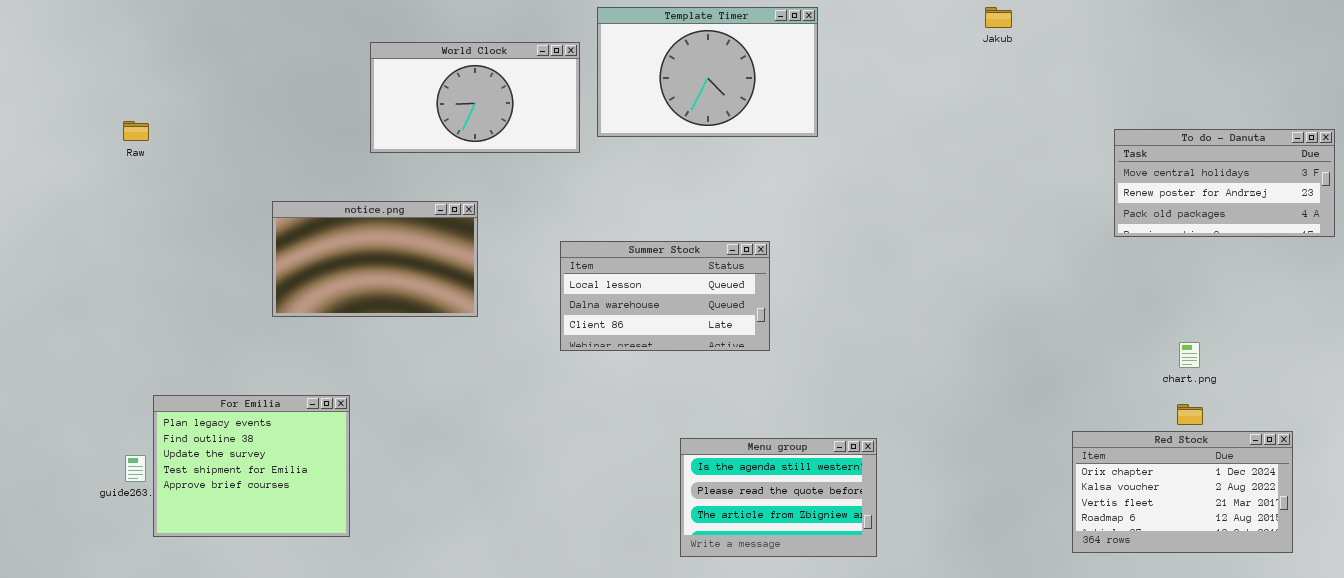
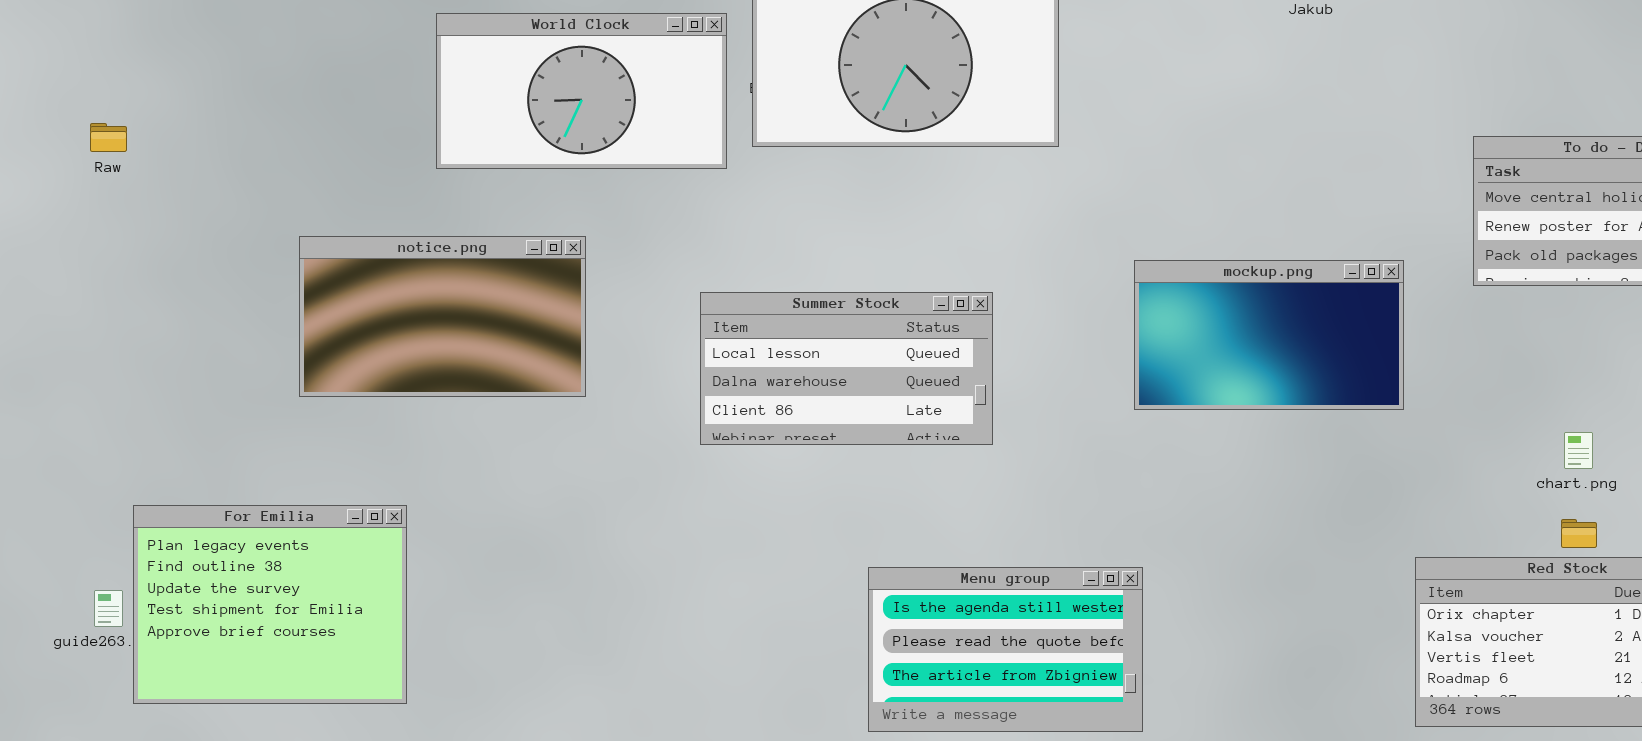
mockup.png: none -> [1134,260,1404,410], opened

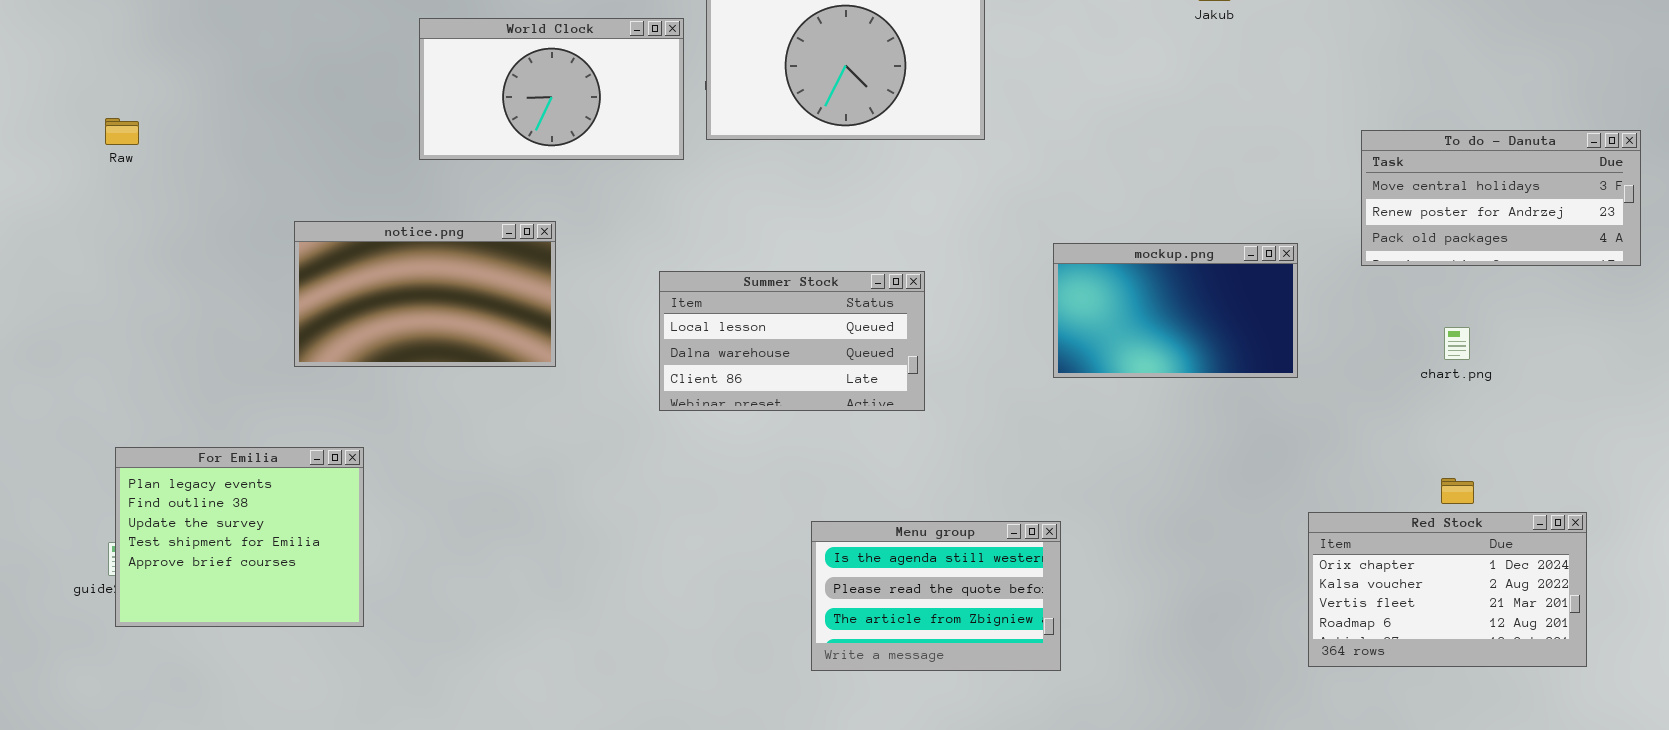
chart.png: [1564,432,1593,469] -> [1444,327,1470,360], moved
For Emilia: [133,505,407,704] -> [115,447,364,627], moved

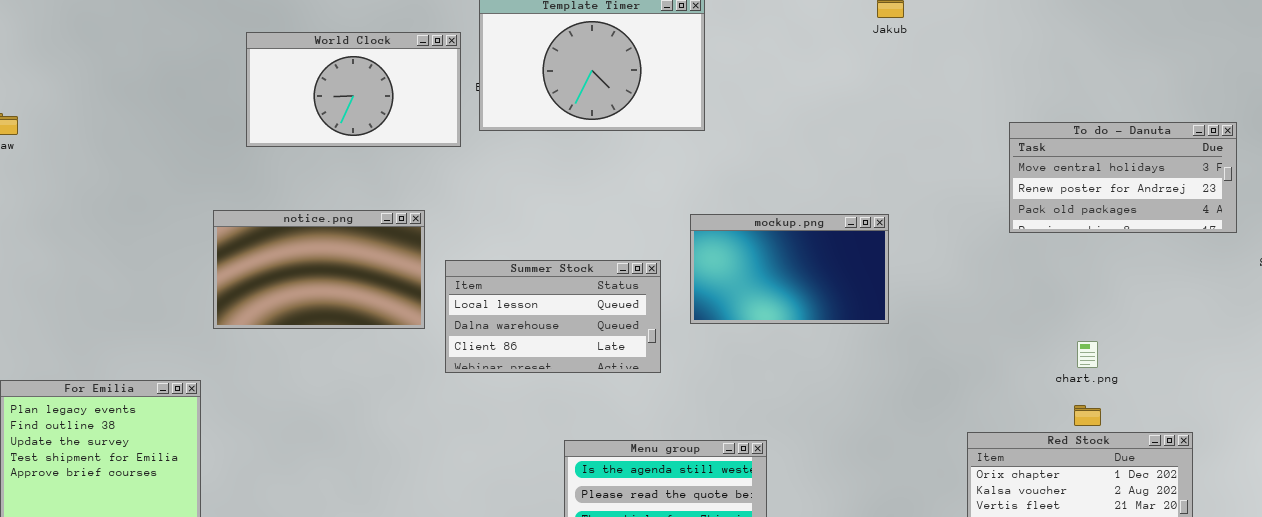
notice.png: [294,221,556,367] -> [213,210,425,329], moved
mockup.png: [1053,243,1298,378] -> [690,214,889,324], moved
Summer Stock: [659,271,925,411] -> [445,260,661,373], moved
chart.png: [1444,327,1470,360] -> [1077,341,1098,368], moved

